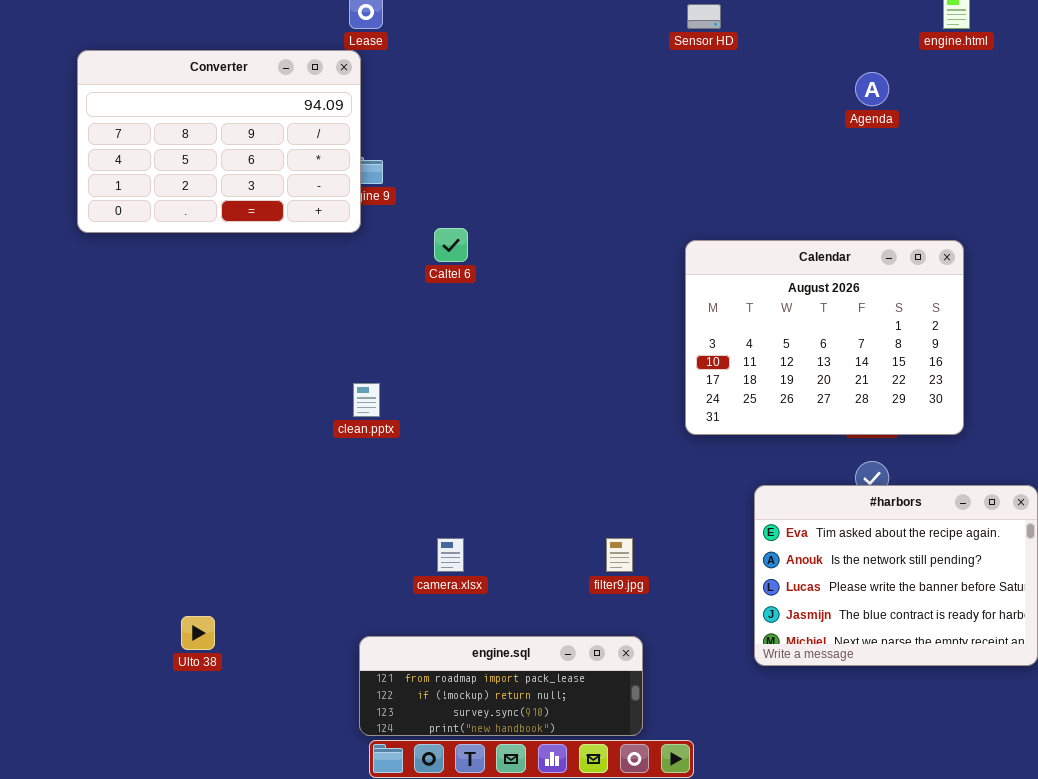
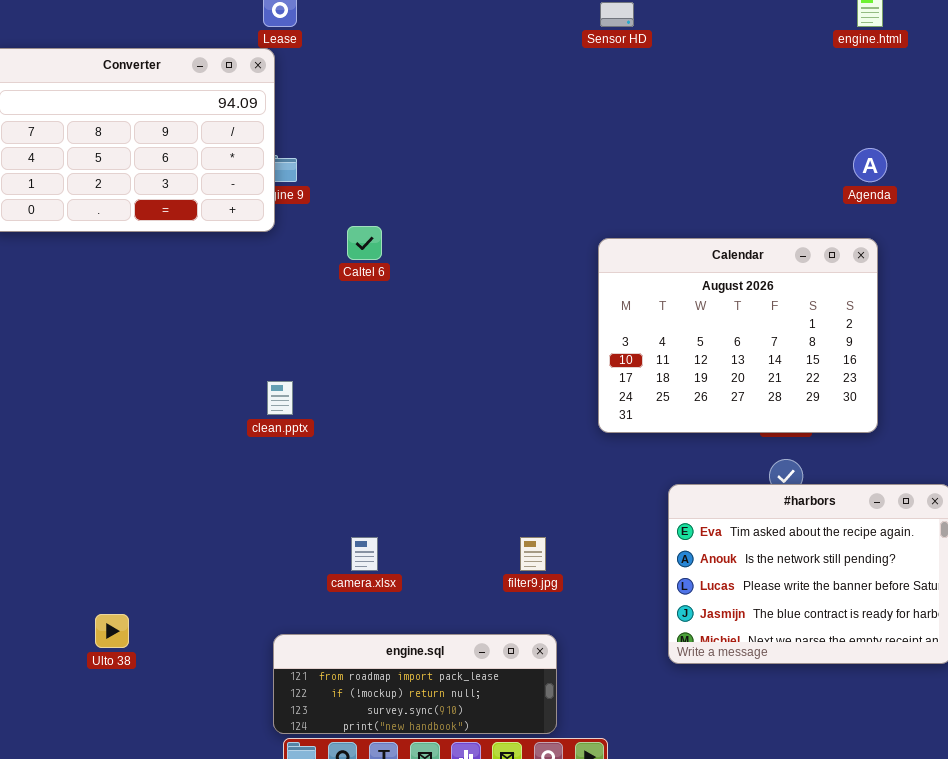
Agenda: [855,72,889,106] -> [853,148,887,182], moved

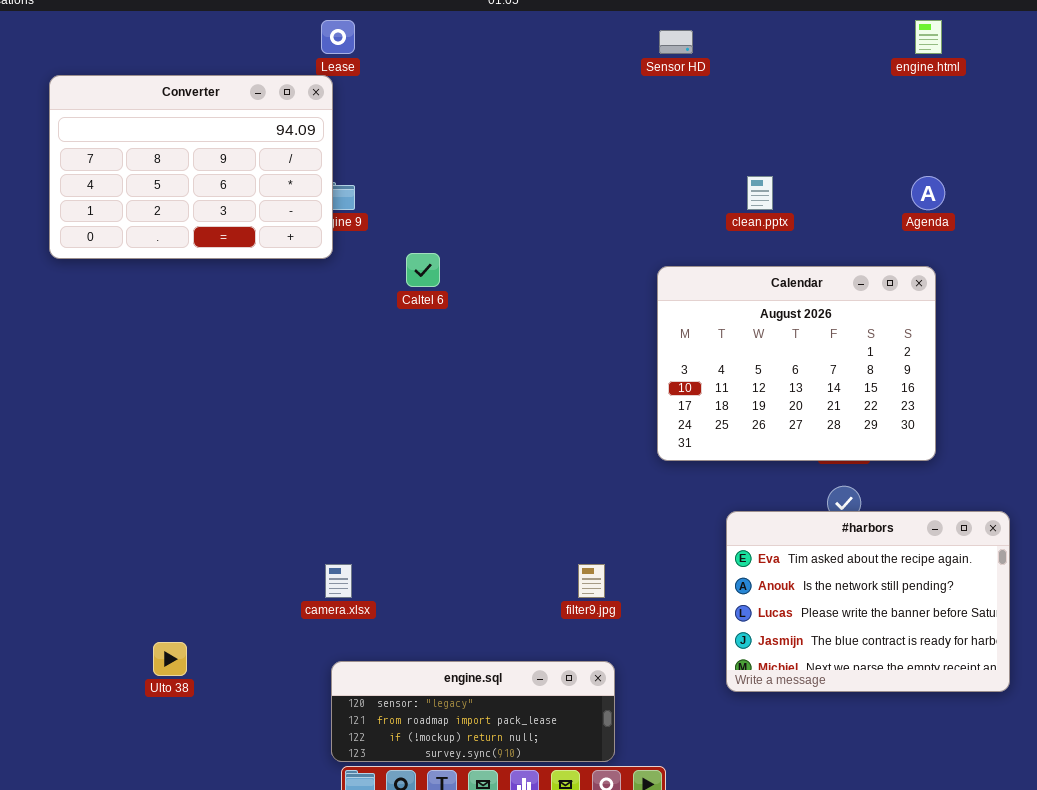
clean.pptx: [267,381,293,415] -> [747,176,773,210], moved
camera.xlsx: [351,537,378,571] -> [325,564,352,598], moved
engine.sql: [273,634,557,734] -> [331,661,615,762], scrolled up 1 row

